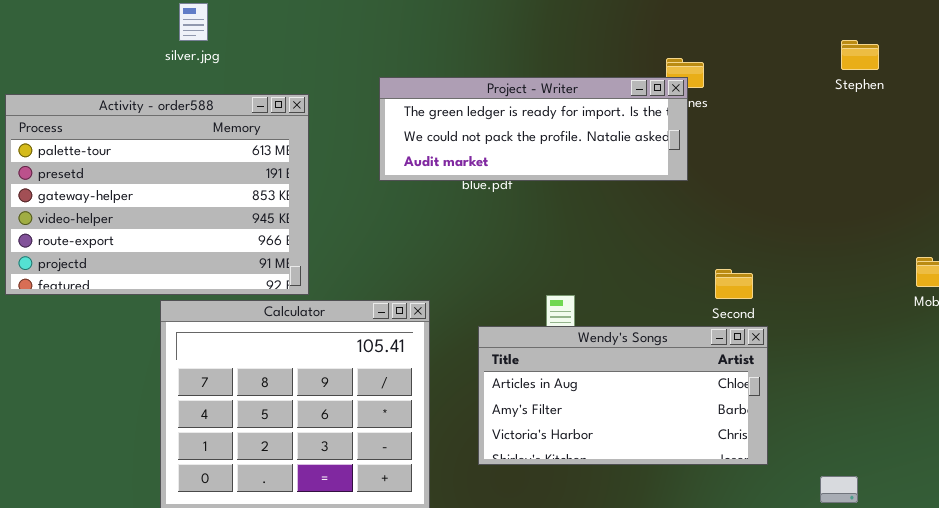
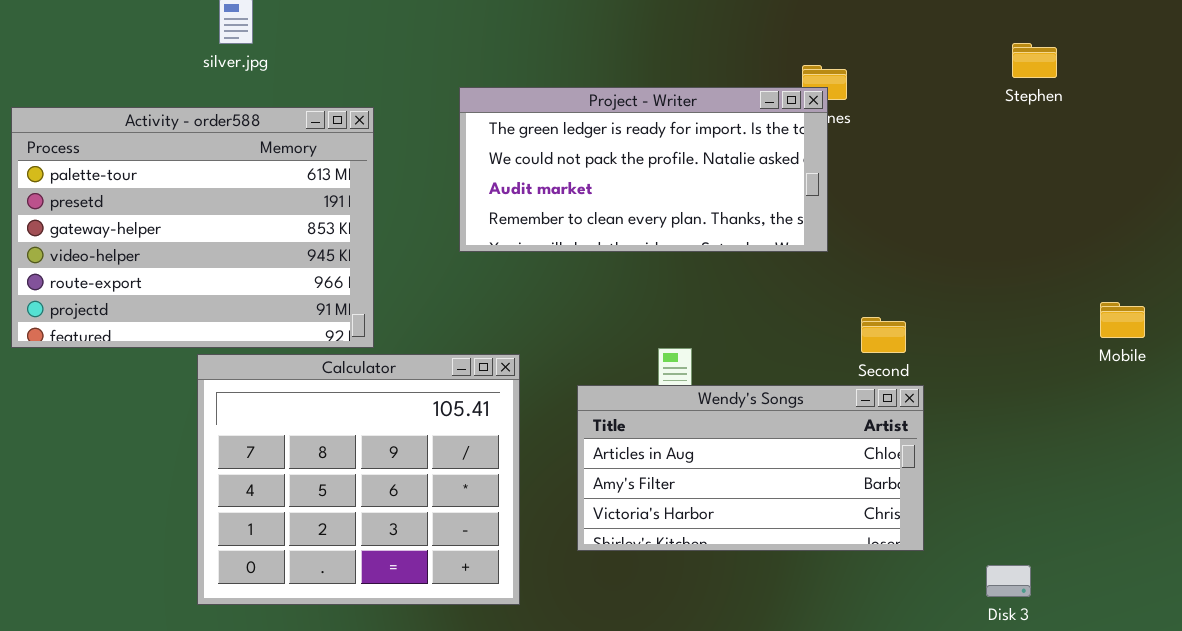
Project - Writer: [379,77,688,181] -> [459,87,828,252], resized

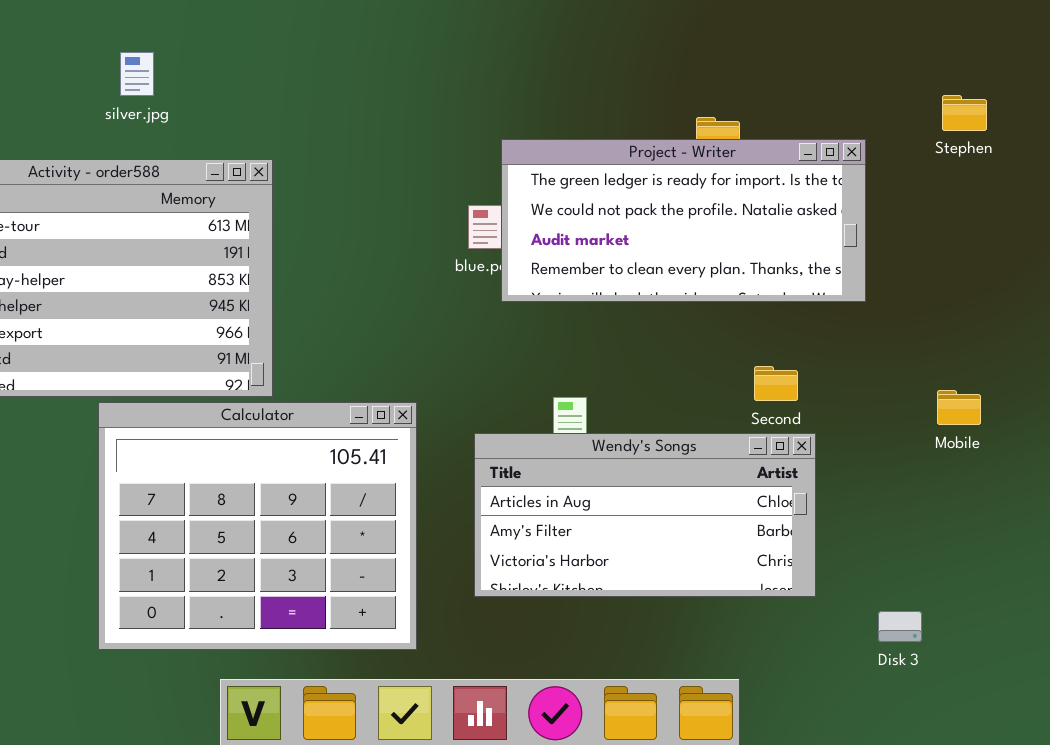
Stephen: [1012,43,1057,78] -> [942,95,987,131], moved
Project - Writer: [459,87,828,252] -> [501,139,866,302], moved
Mobile: [1100,302,1145,338] -> [937,390,981,425], moved

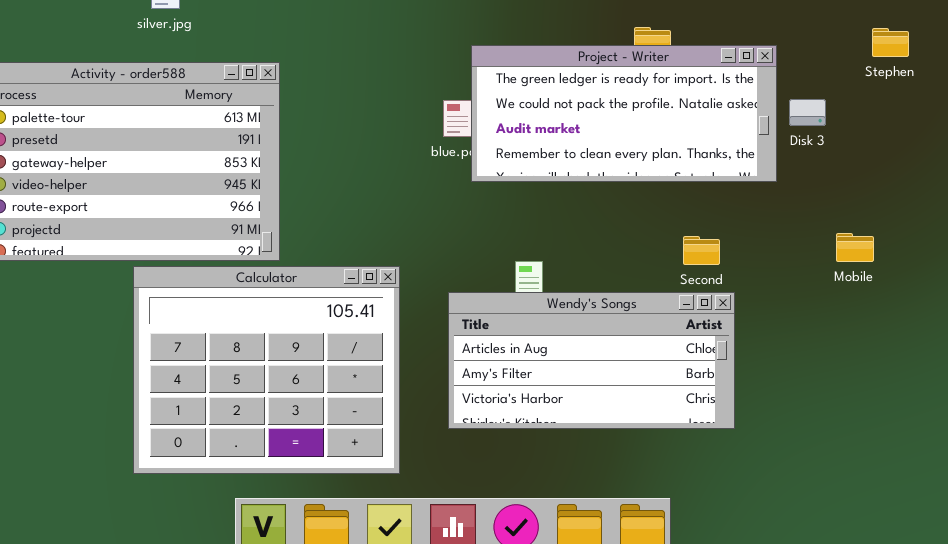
Stephen: [942,95,987,131] -> [872,28,909,57], moved
Mobile: [937,390,981,425] -> [836,233,874,262], moved
Disk 3: [878,611,922,642] -> [789,99,826,126], moved

